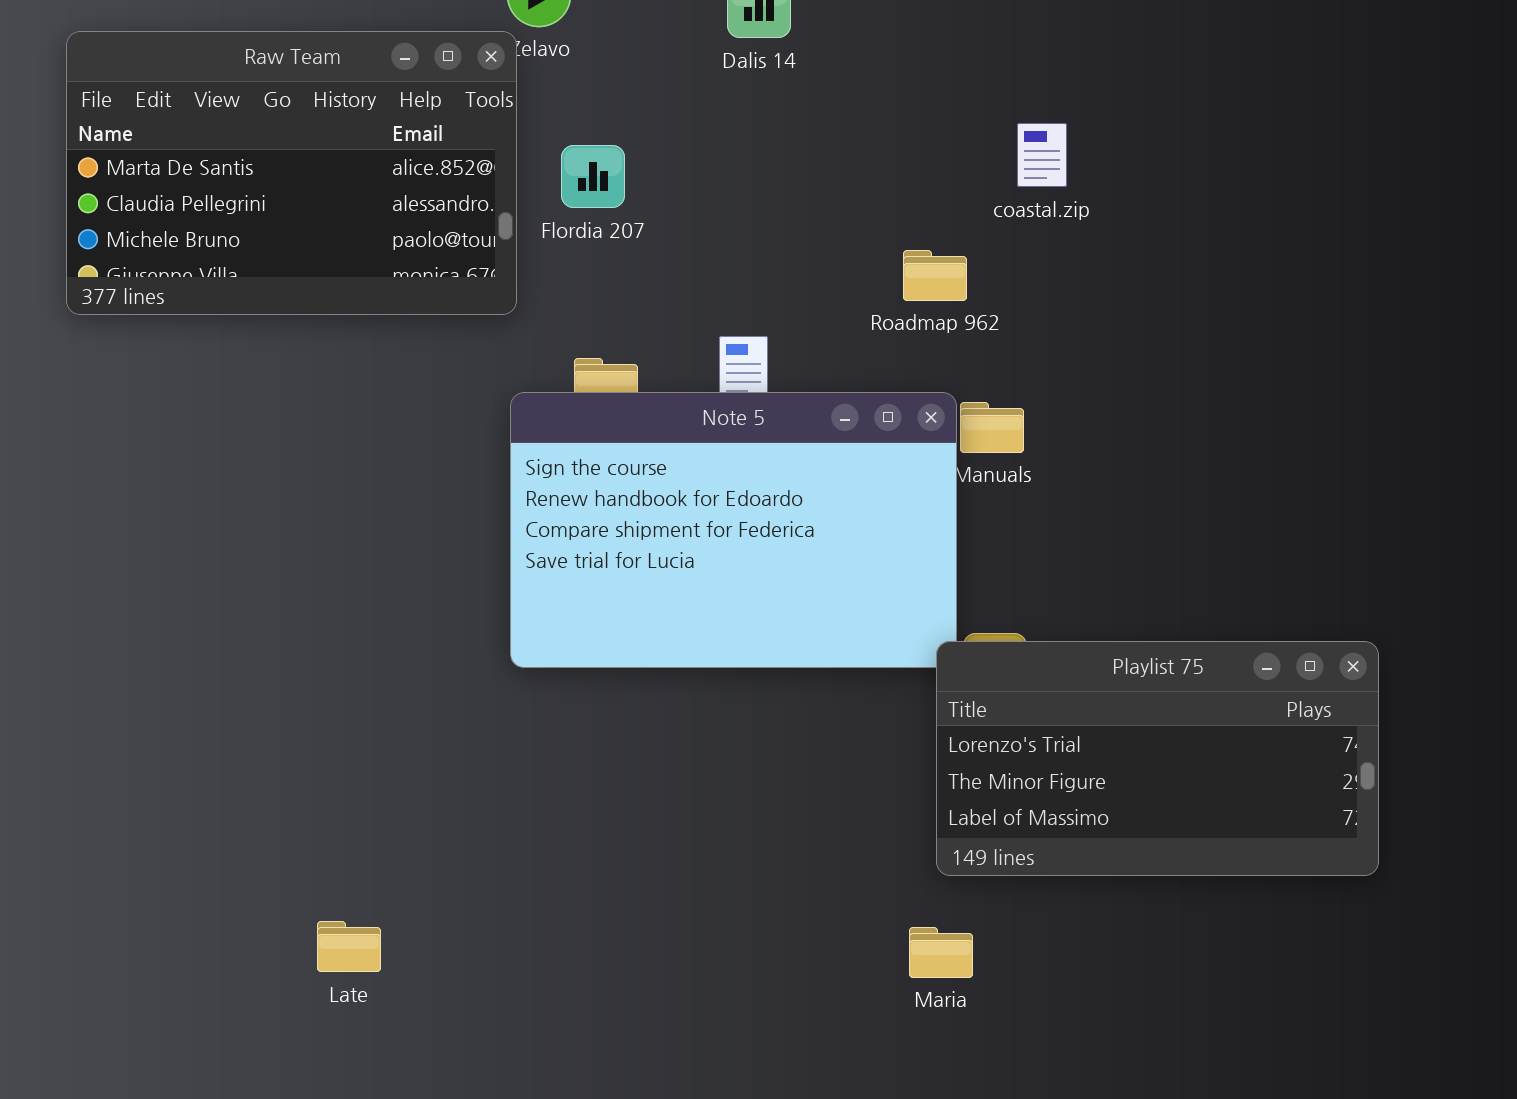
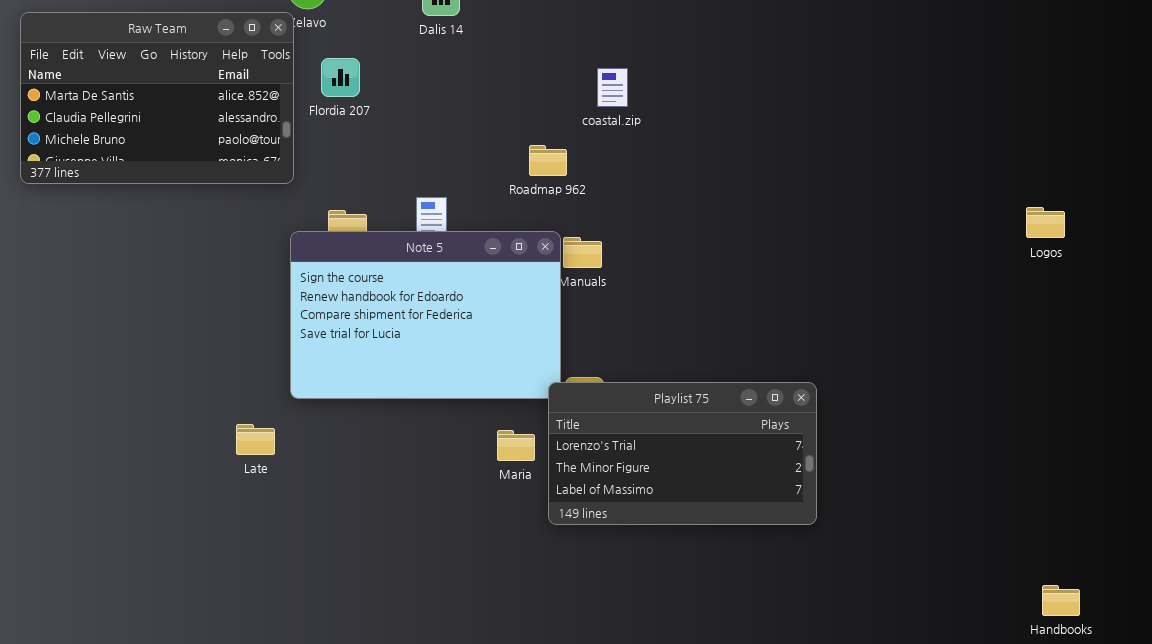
Flordia 207: [561,145,625,208] -> [321,58,360,97], moved
Late: [317,921,381,972] -> [236,424,275,455], moved
Maria: [909,927,973,978] -> [497,430,535,461], moved

